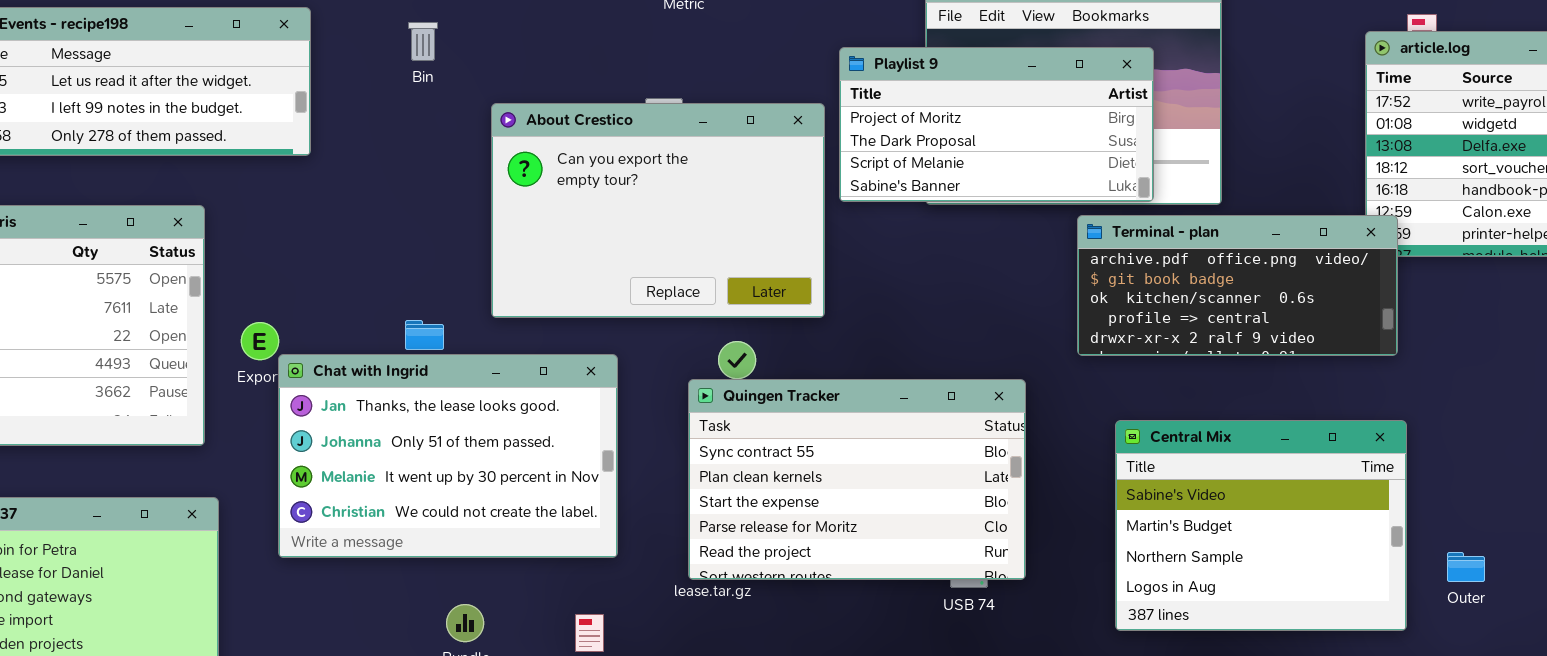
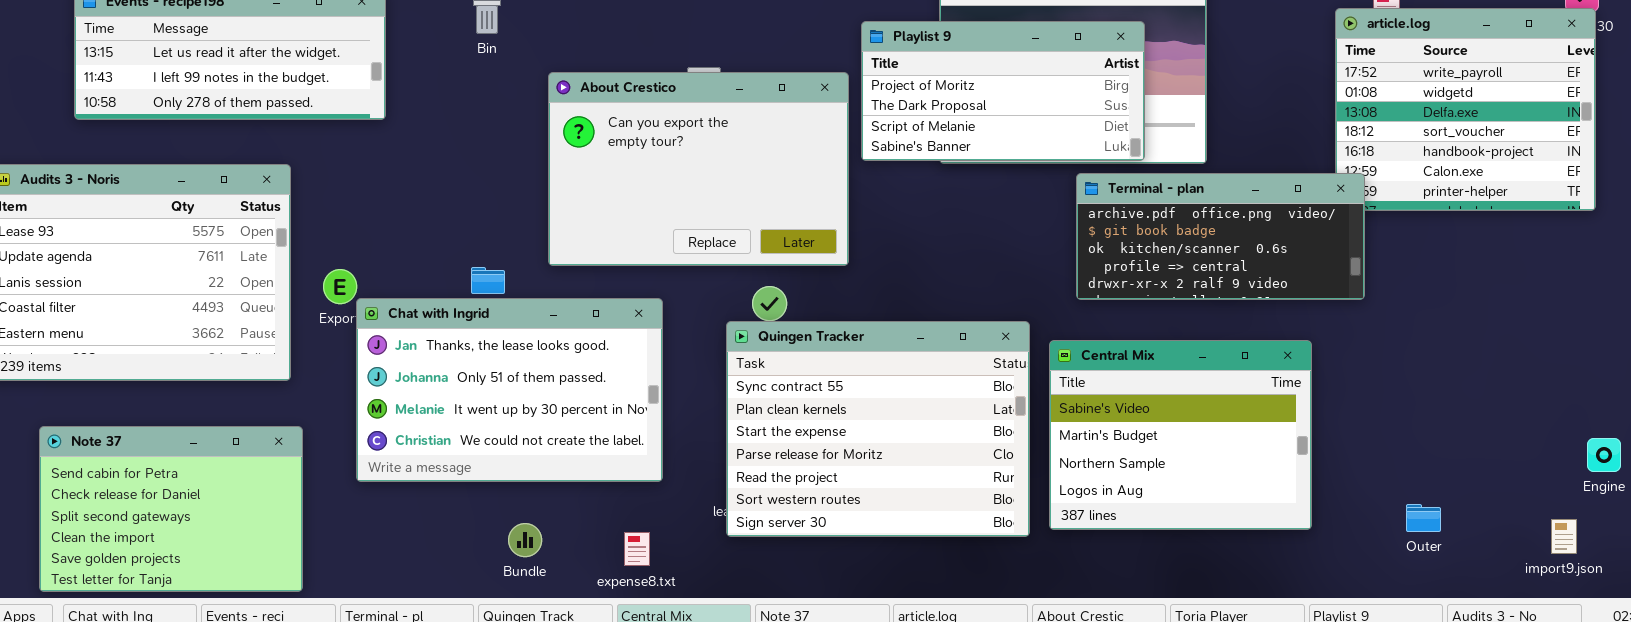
Quingen Tracker: [688,379,1026,580] -> [726,321,1030,537], resized
Central Mix: [1115,420,1407,631] -> [1049,340,1312,530], moved
Outer: [1447,552,1485,582] -> [1406,504,1441,532], moved

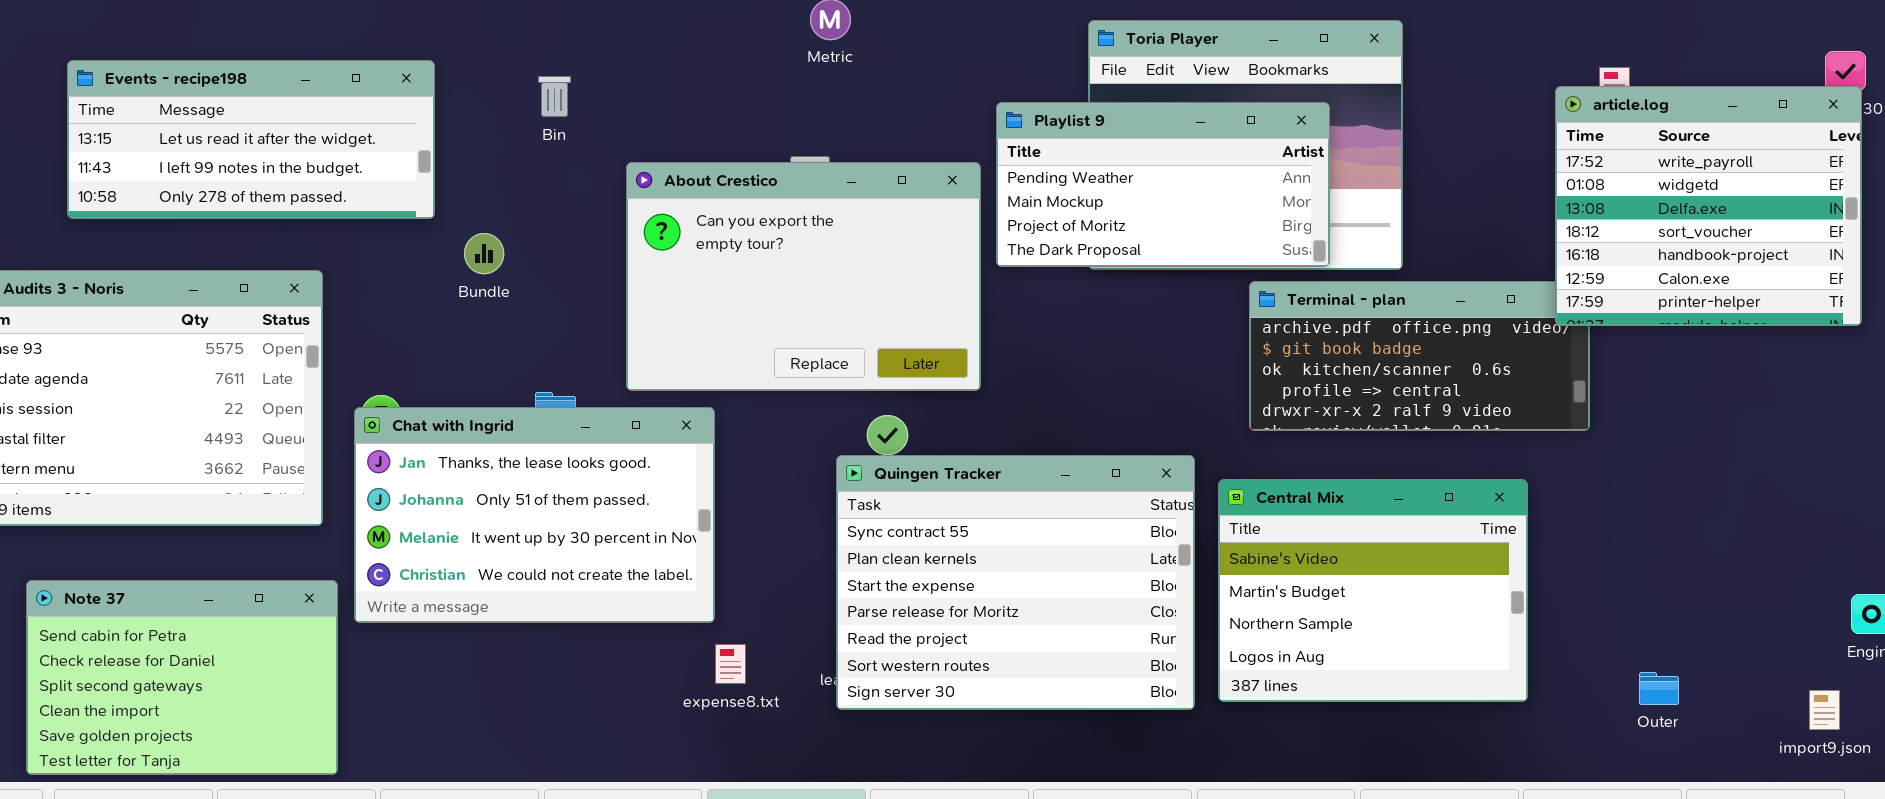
article.log: [1335,8,1596,211] -> [1555,86,1862,326], raised
Playlist 9: [861,21,1145,161] -> [996,102,1330,267], scrolled up 2 rows
Chat with Ingrid: [356,298,663,482] -> [354,407,715,623], moved
Bundle: [508,523,542,557] -> [464,233,504,274], moved
expense8.txt: [624,532,650,566] -> [715,644,746,684], moved

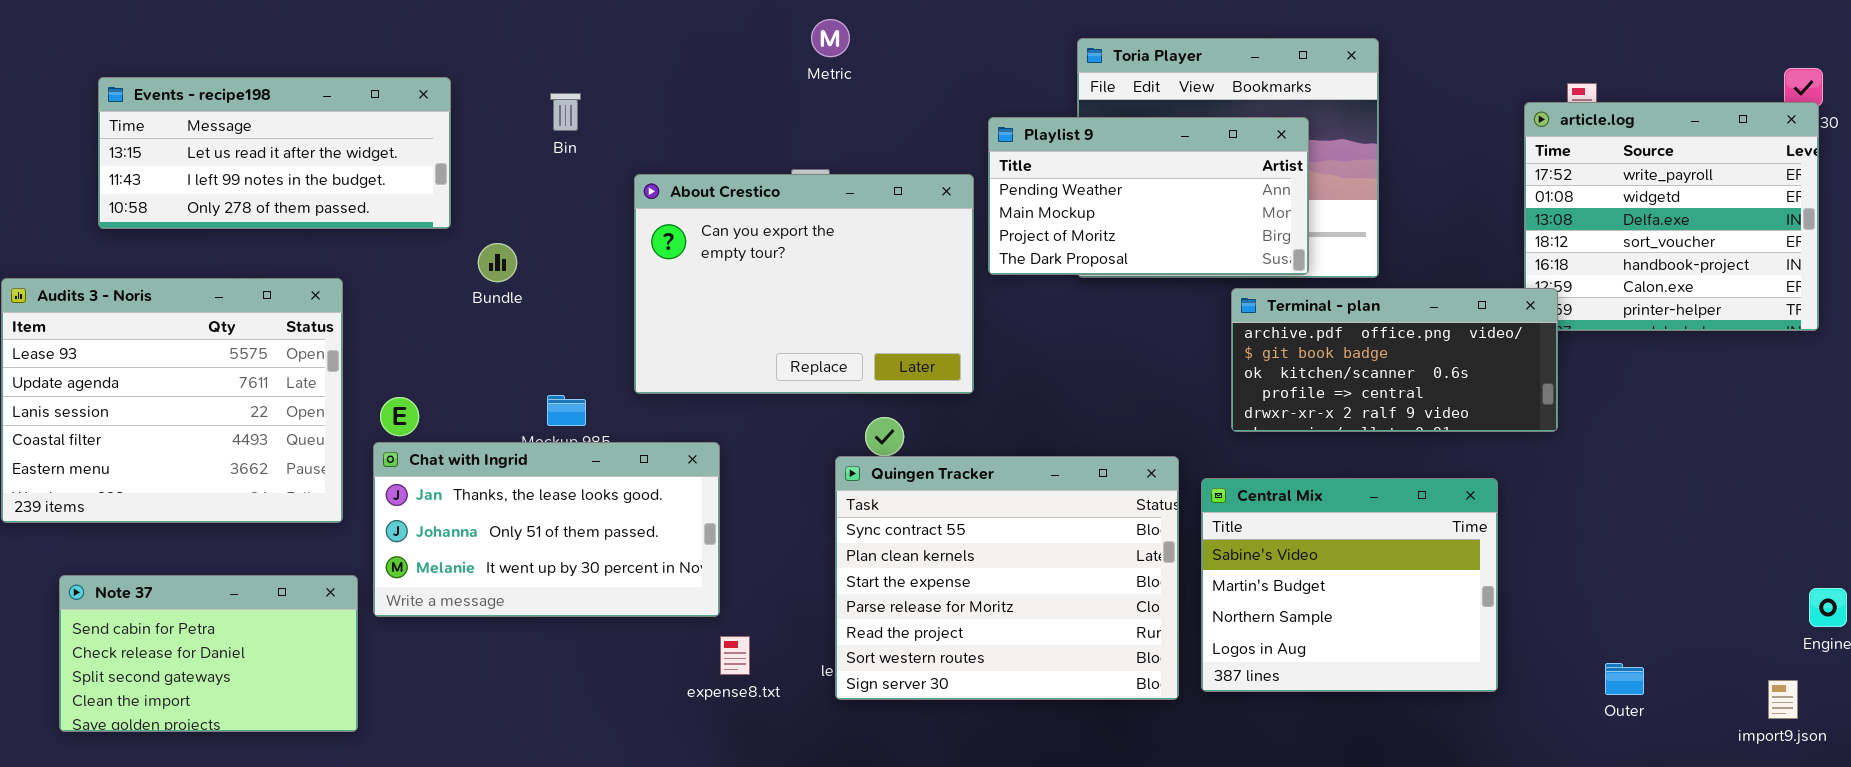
Terminal - plan: [1249,281,1590,431] -> [1231,288,1558,432], raised
Chat with Ingrid: [354,407,715,623] -> [373,442,720,617], resized
Note 37: [26,580,338,775] -> [59,575,358,732], resized

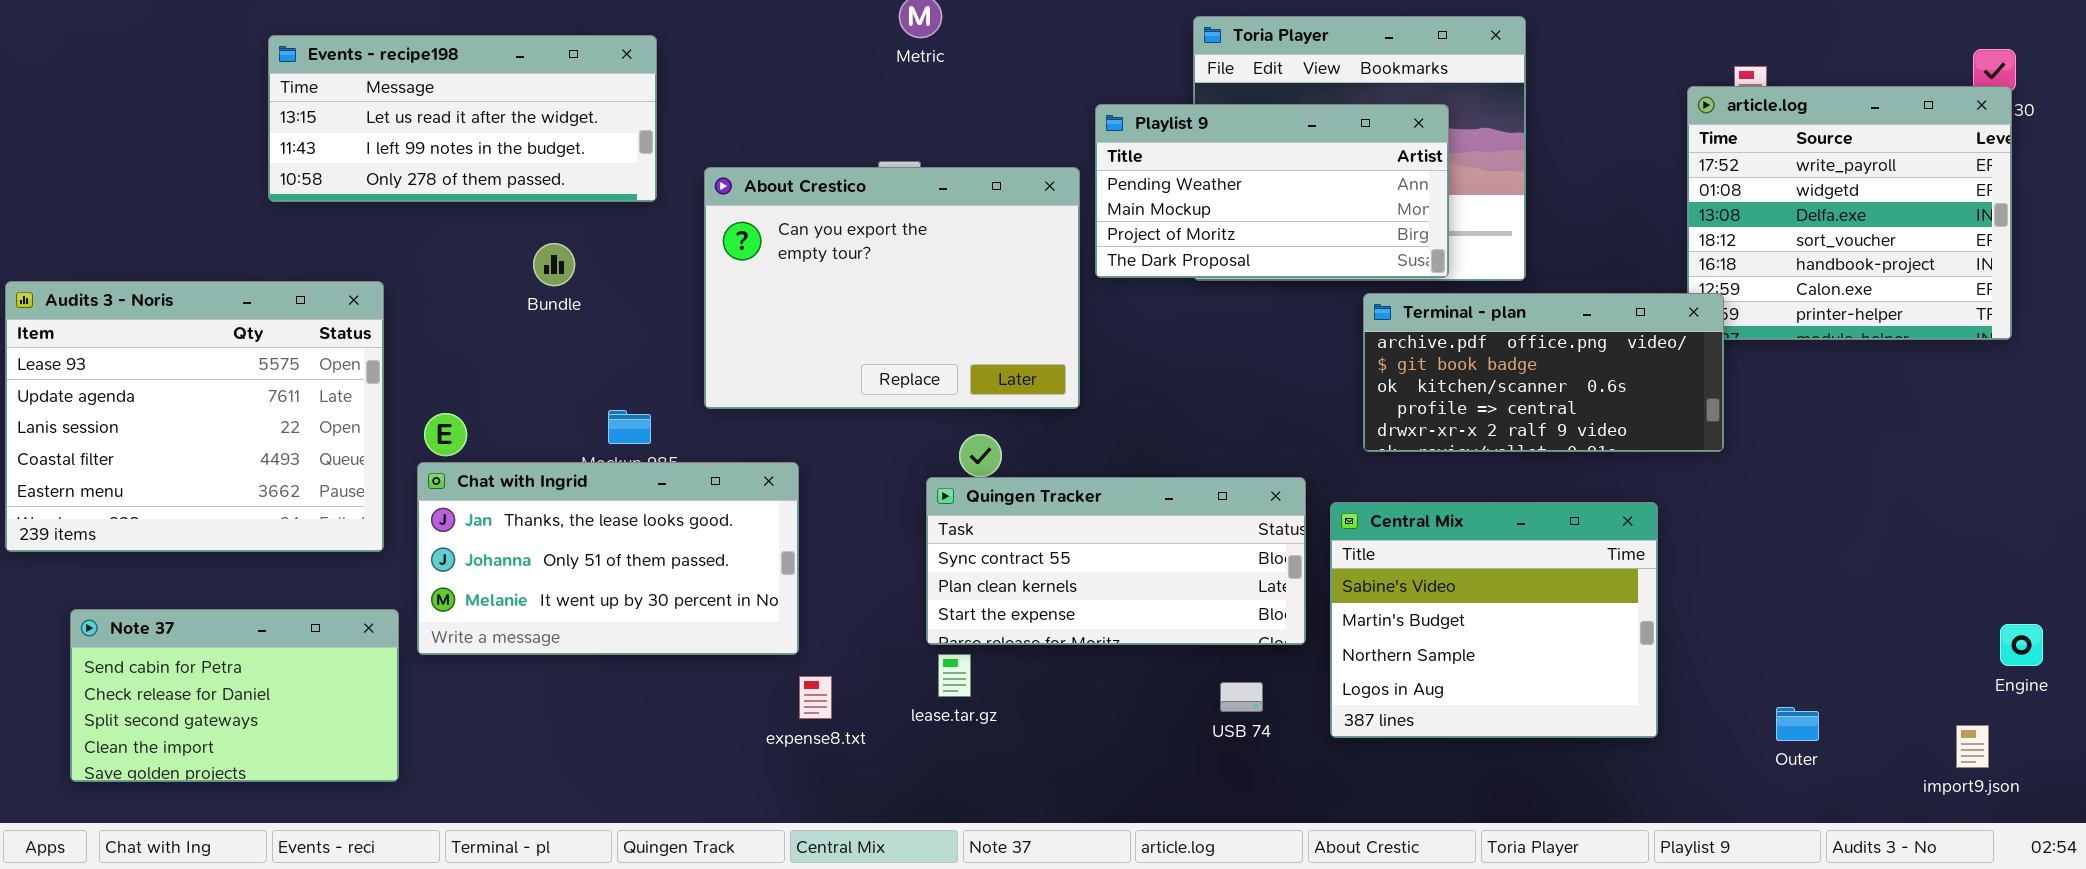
Events - recipe198: [98,77,451,229] -> [268,35,657,202], moved
Quingen Tracker: [835,456,1179,700] -> [926,477,1306,645], resized

